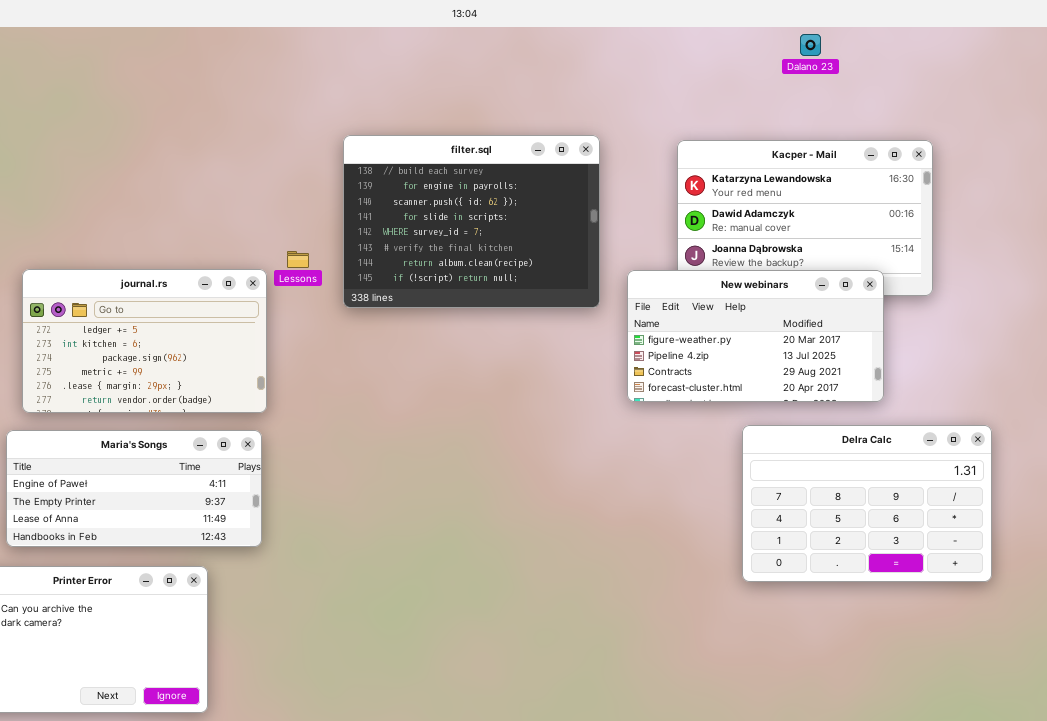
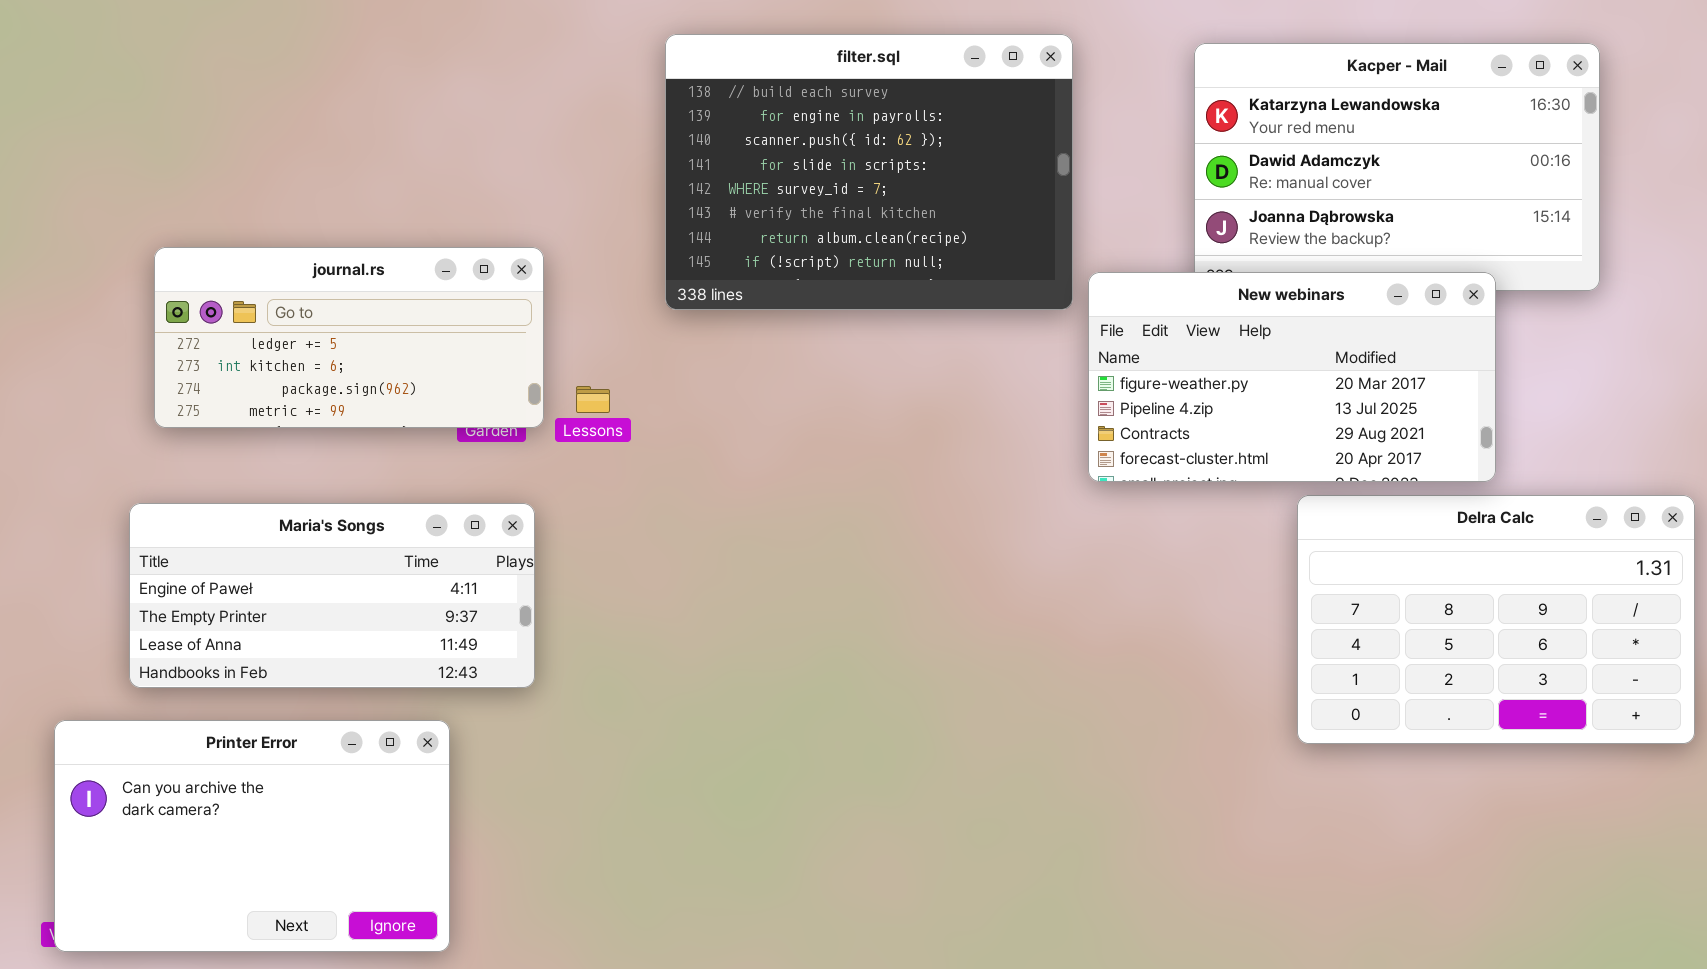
Lessons: [287,251,309,268] -> [576,386,610,413], moved
journal.rs: [22,269,267,413] -> [154,247,544,428], resized
New webinars: [627,270,884,402] -> [1088,272,1496,482], moved

